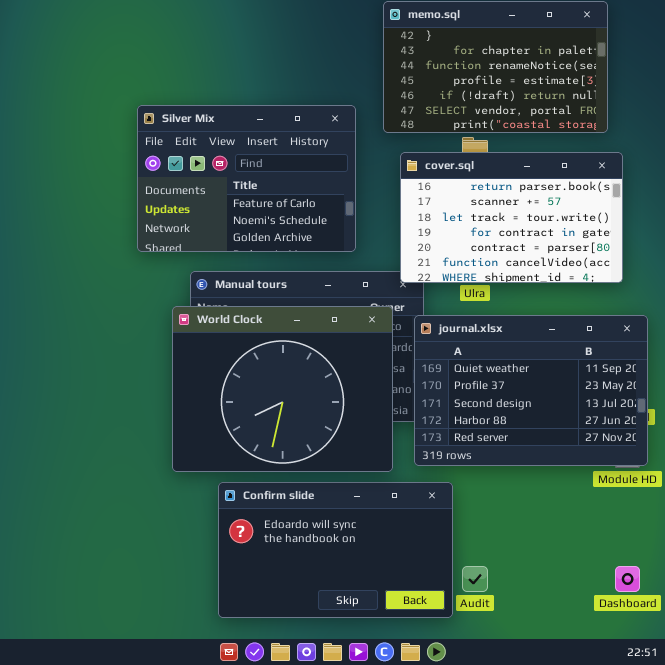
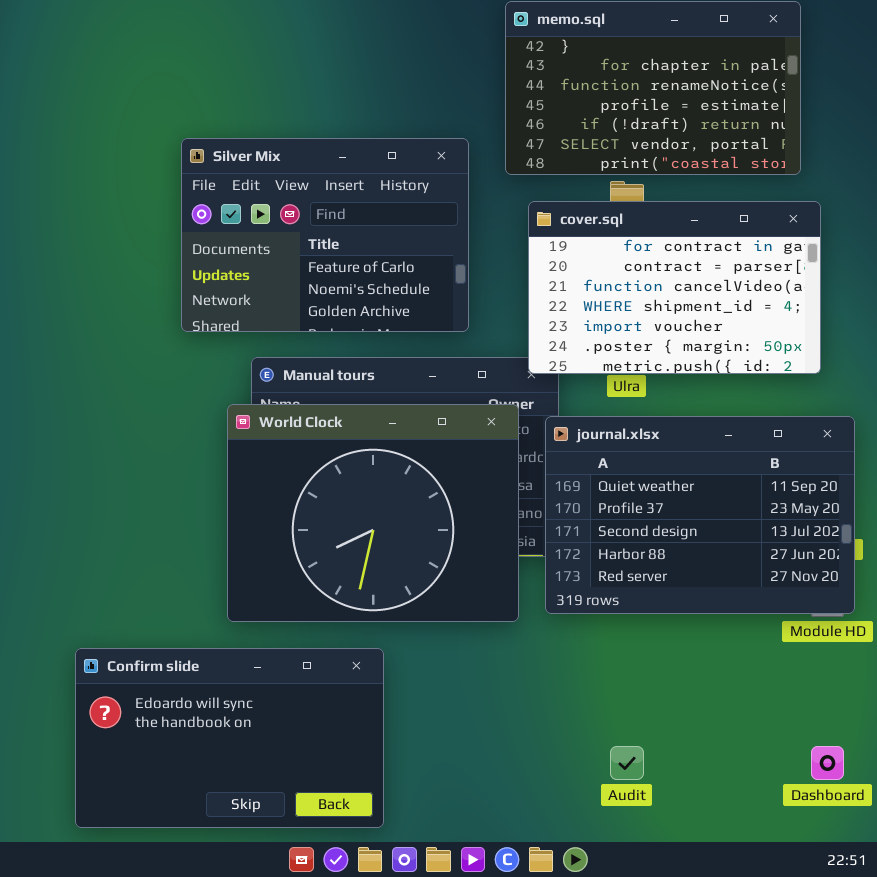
cover.sql: [400,152,623,283] -> [528,201,821,374], scrolled down 3 rows
Confirm slide: [218,482,453,618] -> [75,648,384,828], moved

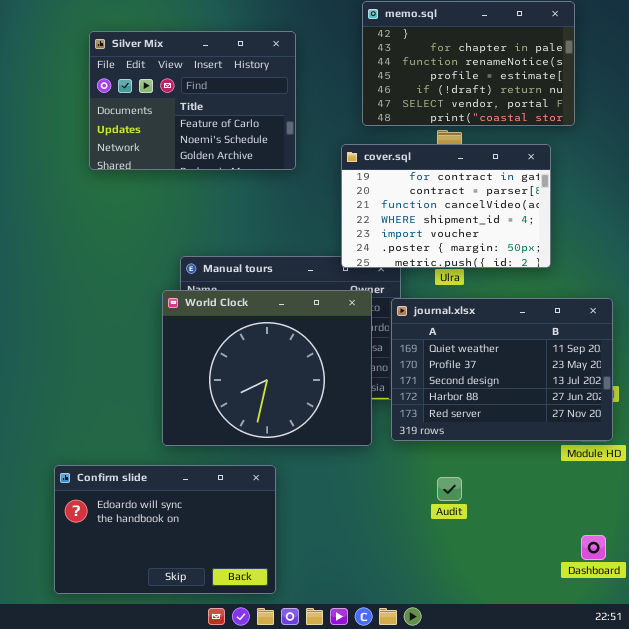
Silver Mix: [181,138,469,332] -> [89,31,296,170], moved
cover.sql: [528,201,821,374] -> [341,144,551,268], moved
Audit: [610,746,644,780] -> [437,477,462,501], moved

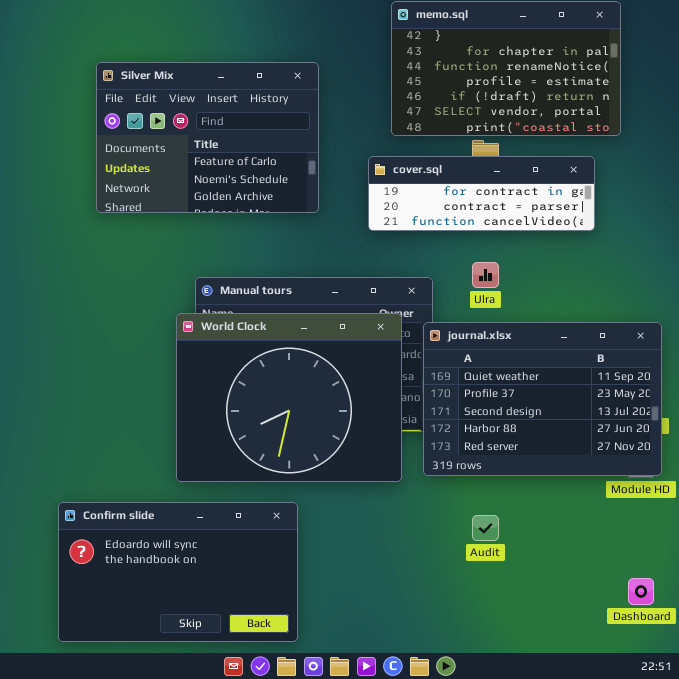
Silver Mix: [89,31,296,170] -> [96,62,319,213], moved
cover.sql: [341,144,551,268] -> [368,156,595,231], resized

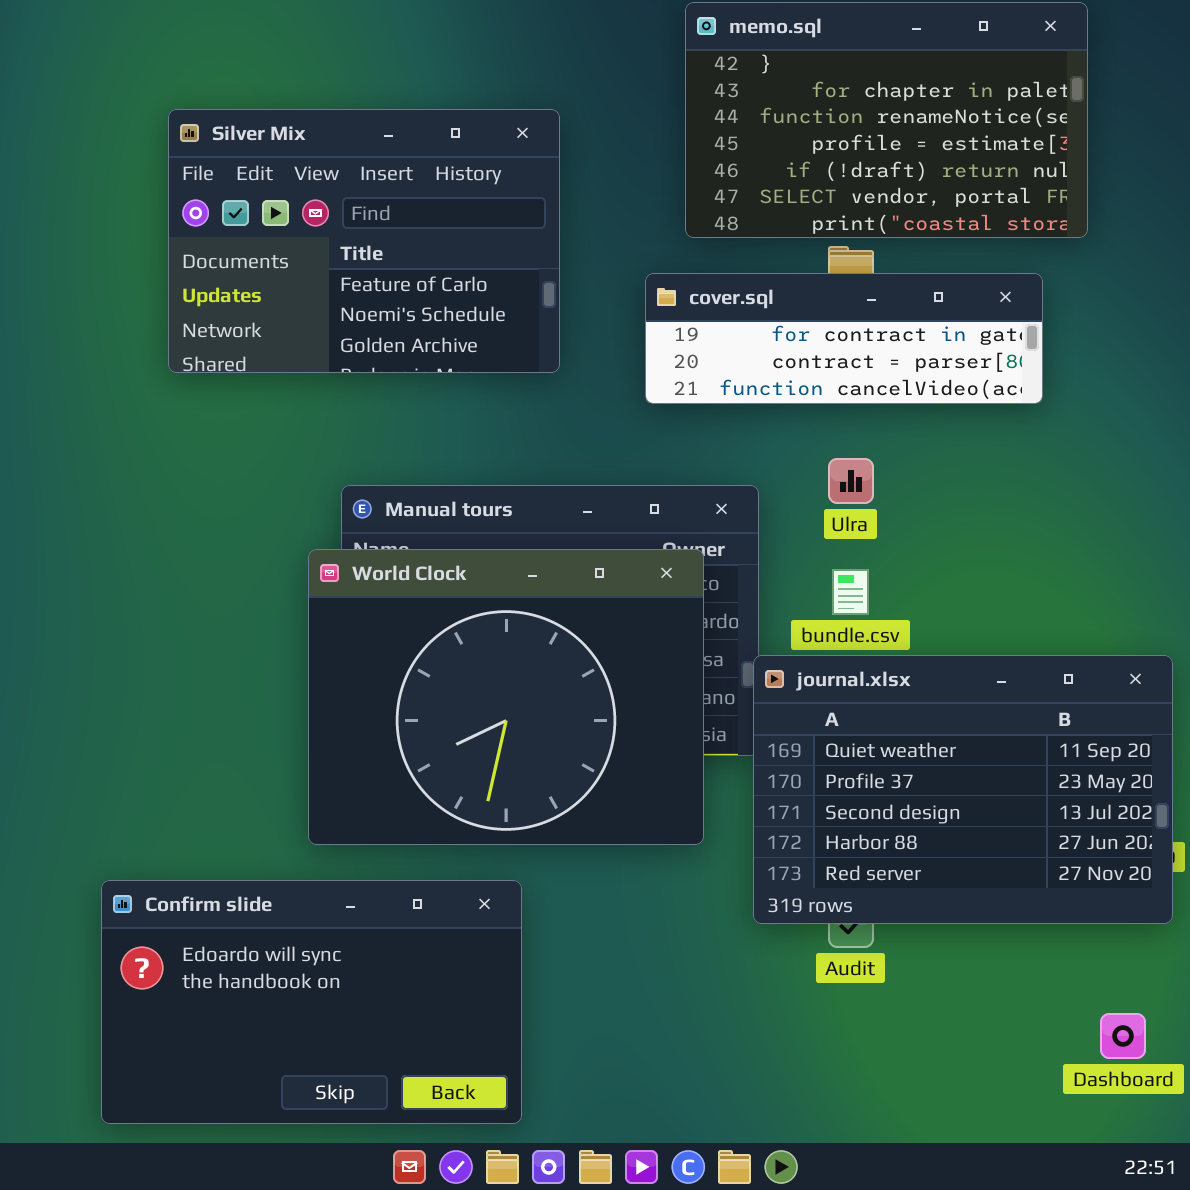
journal.xlsx: [423,322,662,476] -> [753,655,1173,924], moved

